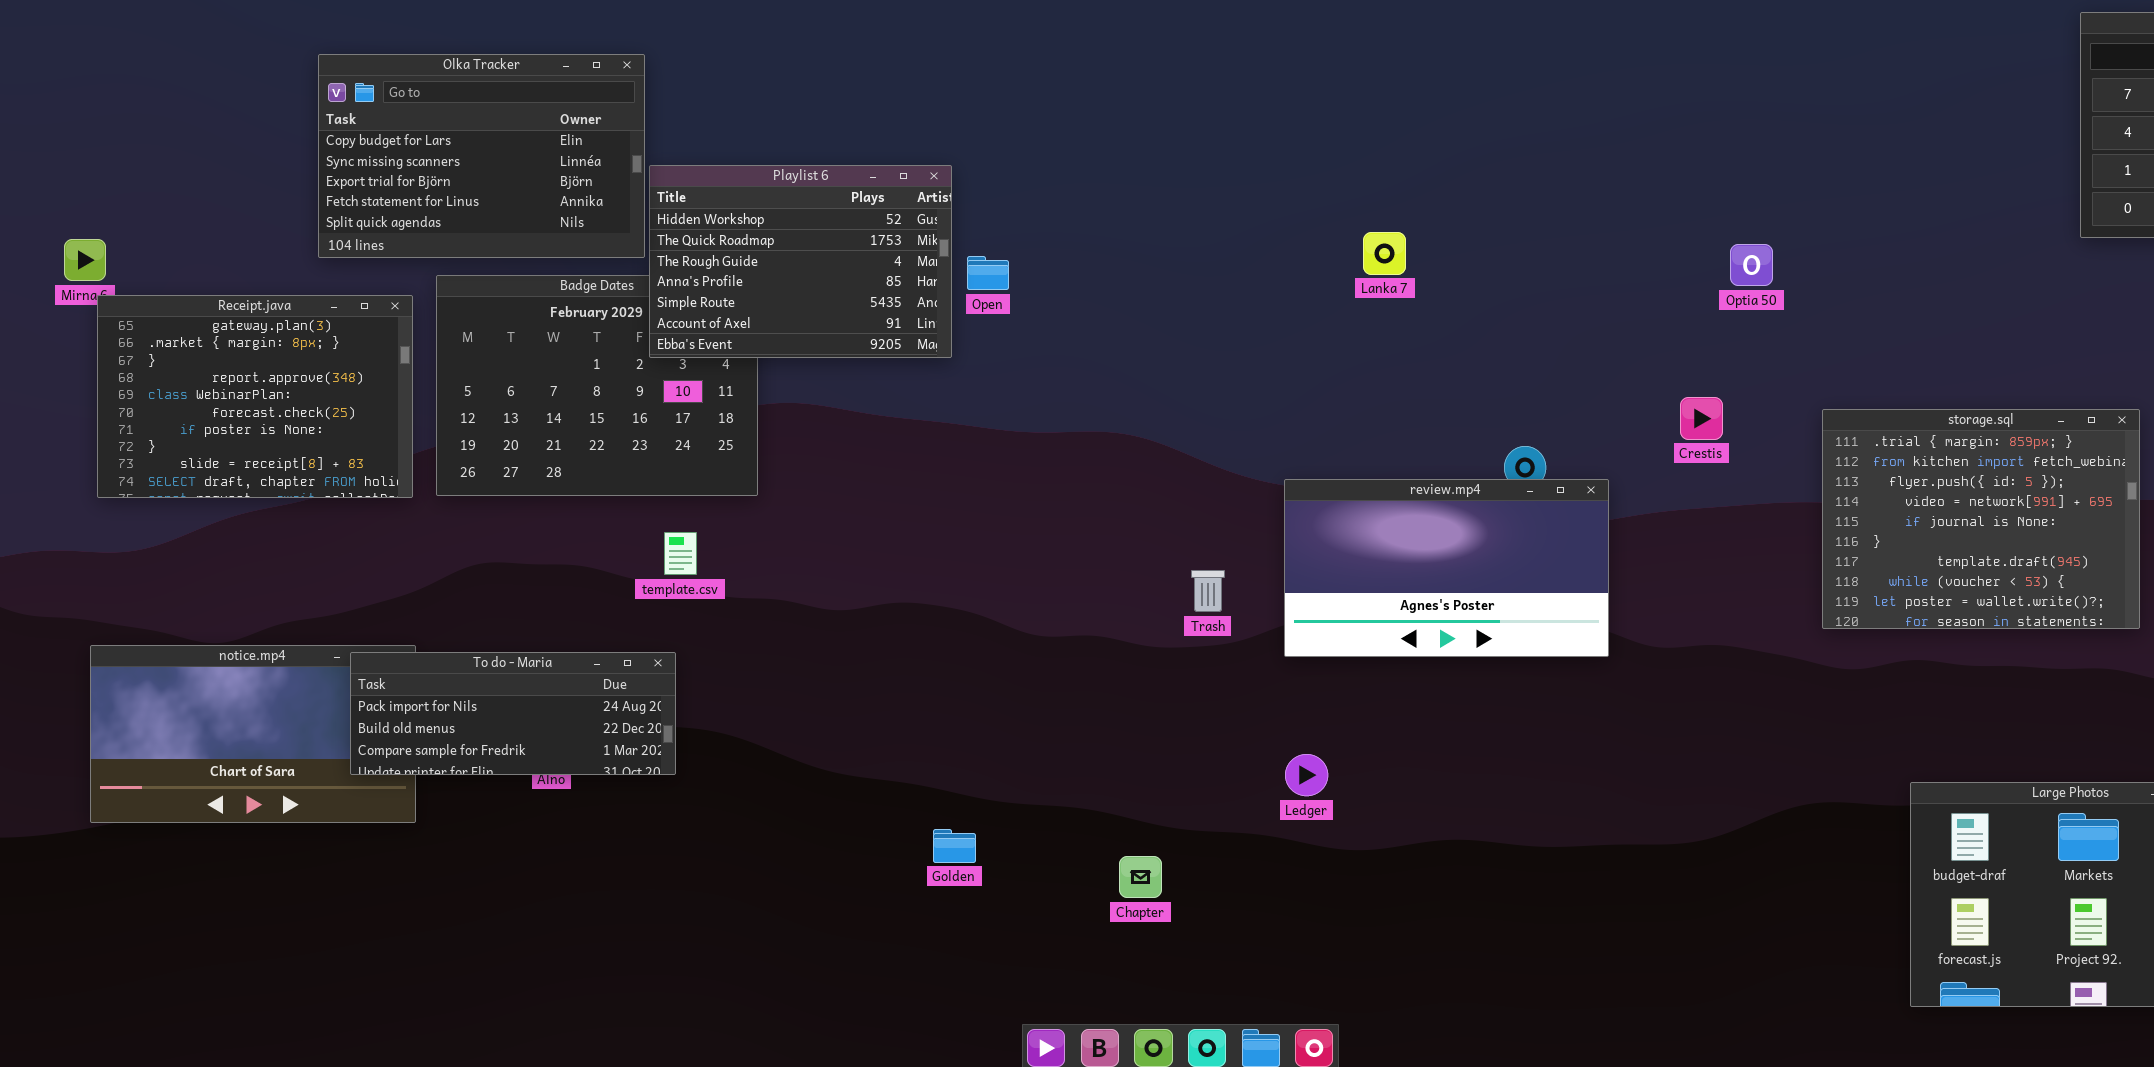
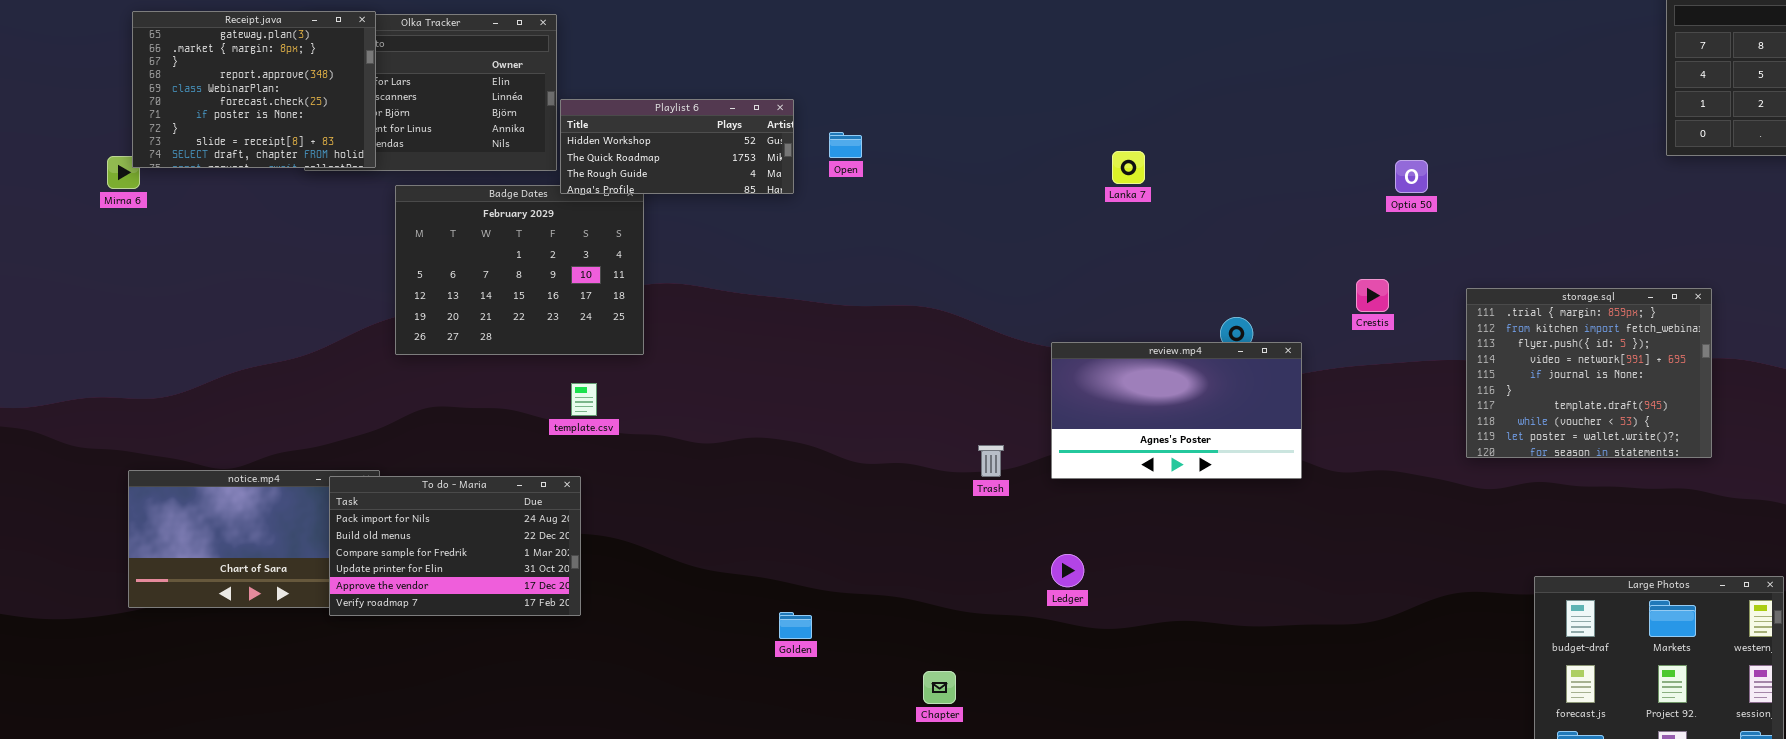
Playlist 6: [649,165,952,358] -> [560,99,794,194], resized
Open: [967,256,1009,290] -> [829,132,862,158], moved
Receipt.java: [97,295,413,498] -> [132,11,376,168], moved
Trash: [1191,570,1225,612] -> [978,445,1004,477], moved
To do - Maria: [350,652,676,775] -> [329,476,581,616], resized
Chapter: [1119,856,1162,898] -> [923,671,956,704], moved

